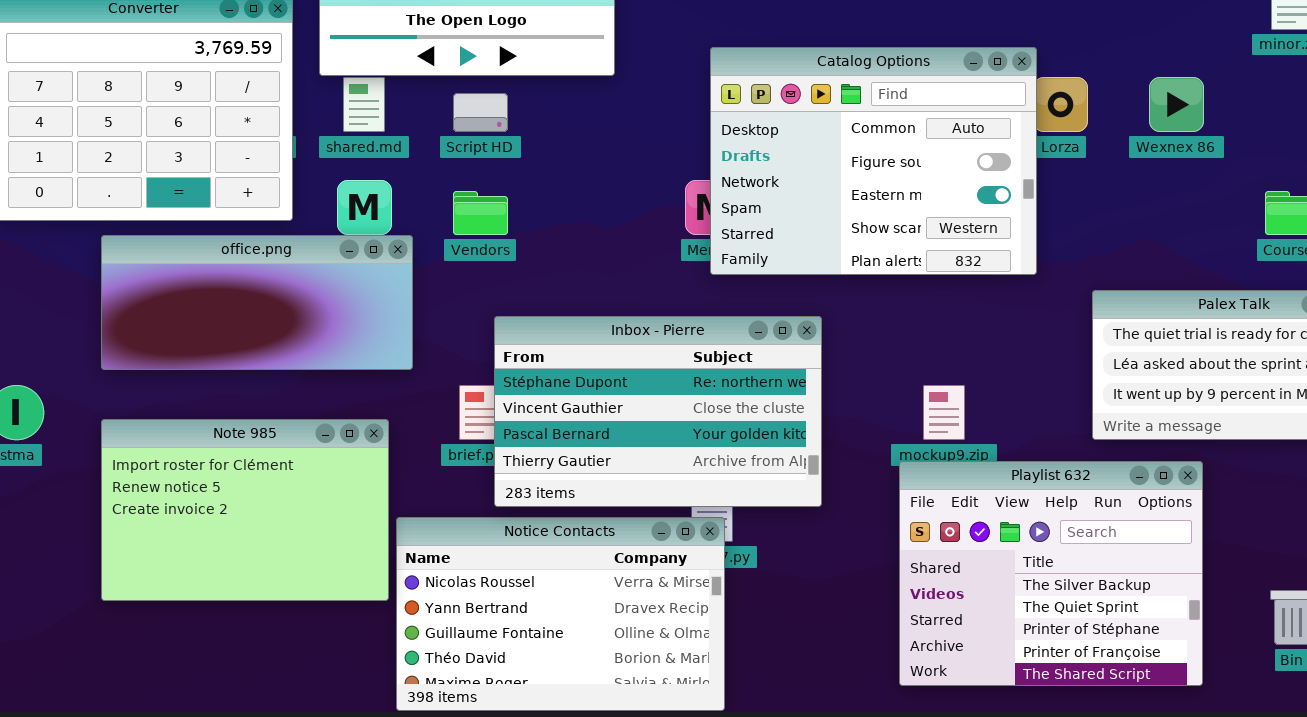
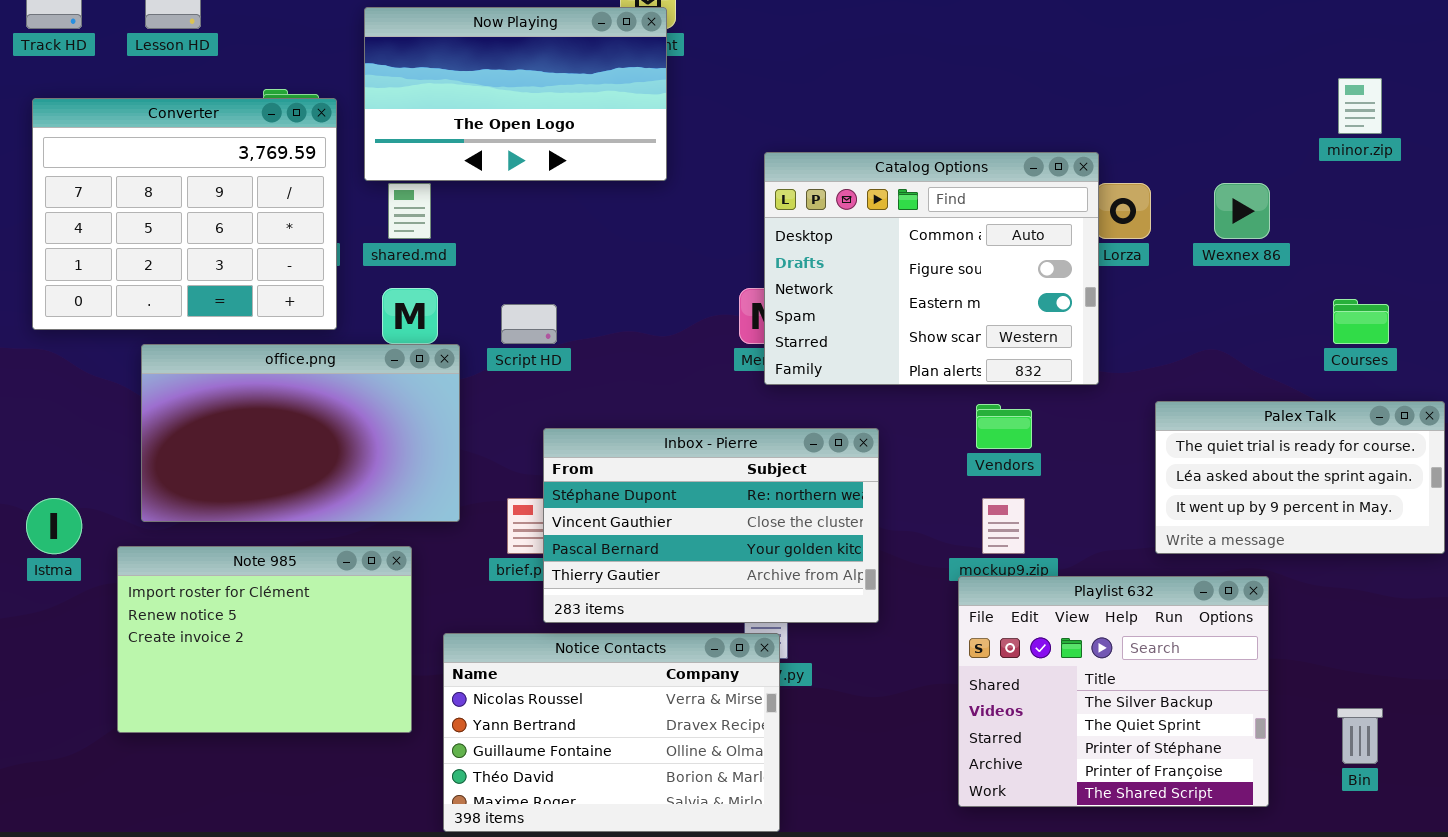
Script HD: [453,93,508,132] -> [501,304,557,344], moved
Vendors: [453,191,508,235] -> [976,404,1032,449], moved
office.png: [101,235,413,370] -> [141,344,460,522], resized
Note 985: [101,419,389,601] -> [117,546,412,733], moved

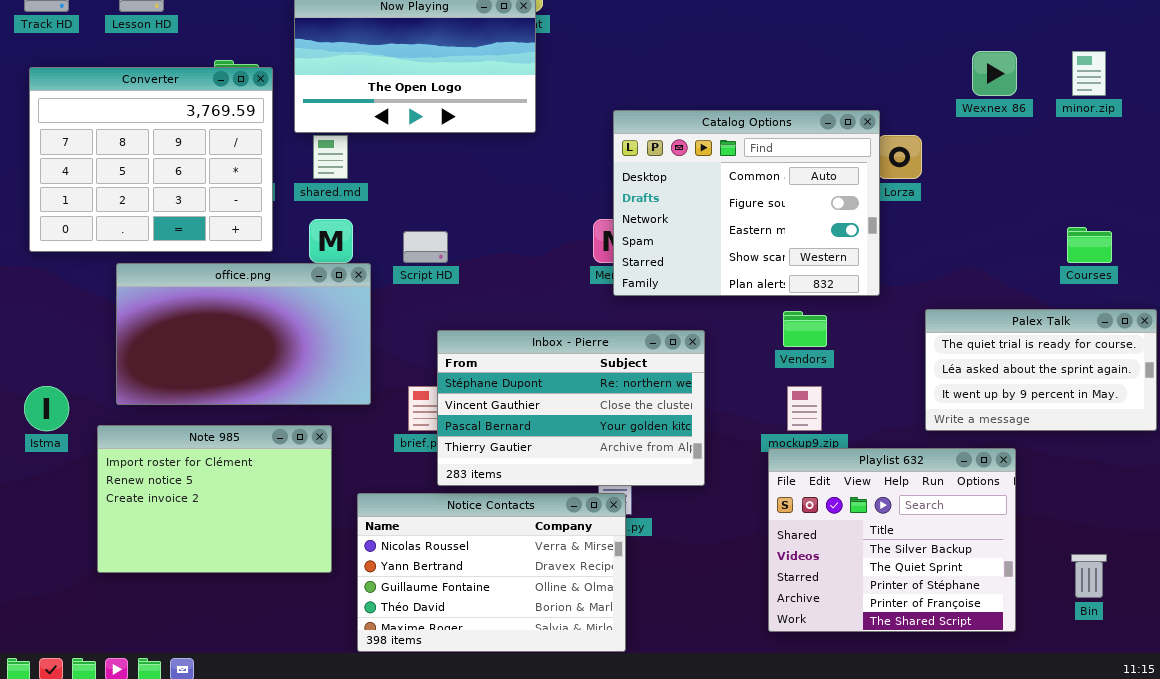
Wexnex 86: [1214,183,1270,239] -> [972,51,1017,96], moved

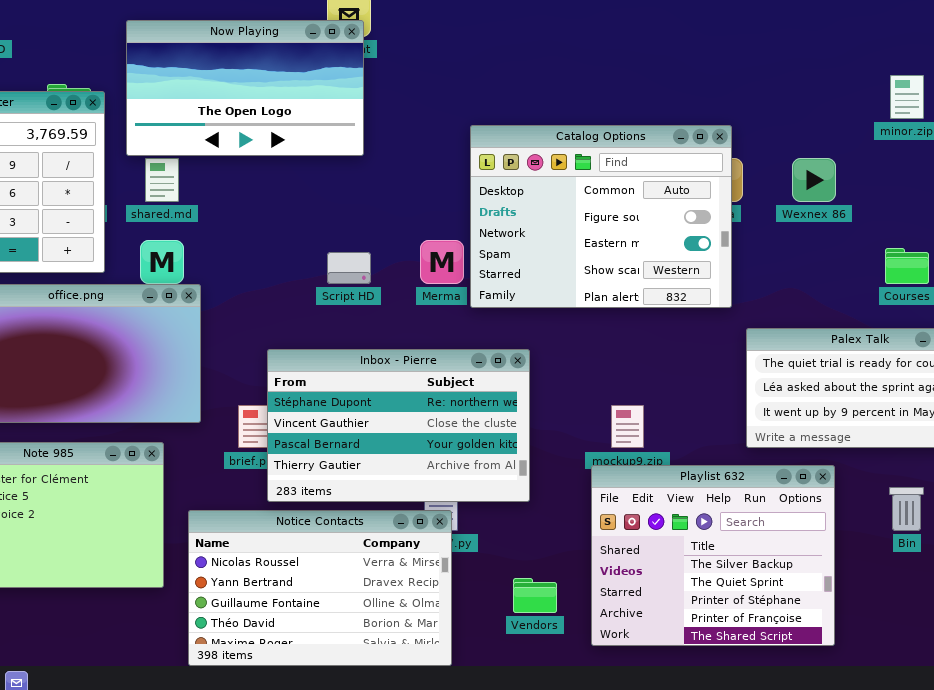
Wexnex 86: [972,51,1017,96] -> [792,158,836,202], moved
Catalog Options: [613,110,880,296] -> [470,125,732,308], moved
Script HD: [403,231,448,263] -> [327,252,371,284], moved
Vendors: [783,311,827,347] -> [513,578,557,613], moved
Bin: [1071,554,1107,598] -> [889,487,924,531], moved

